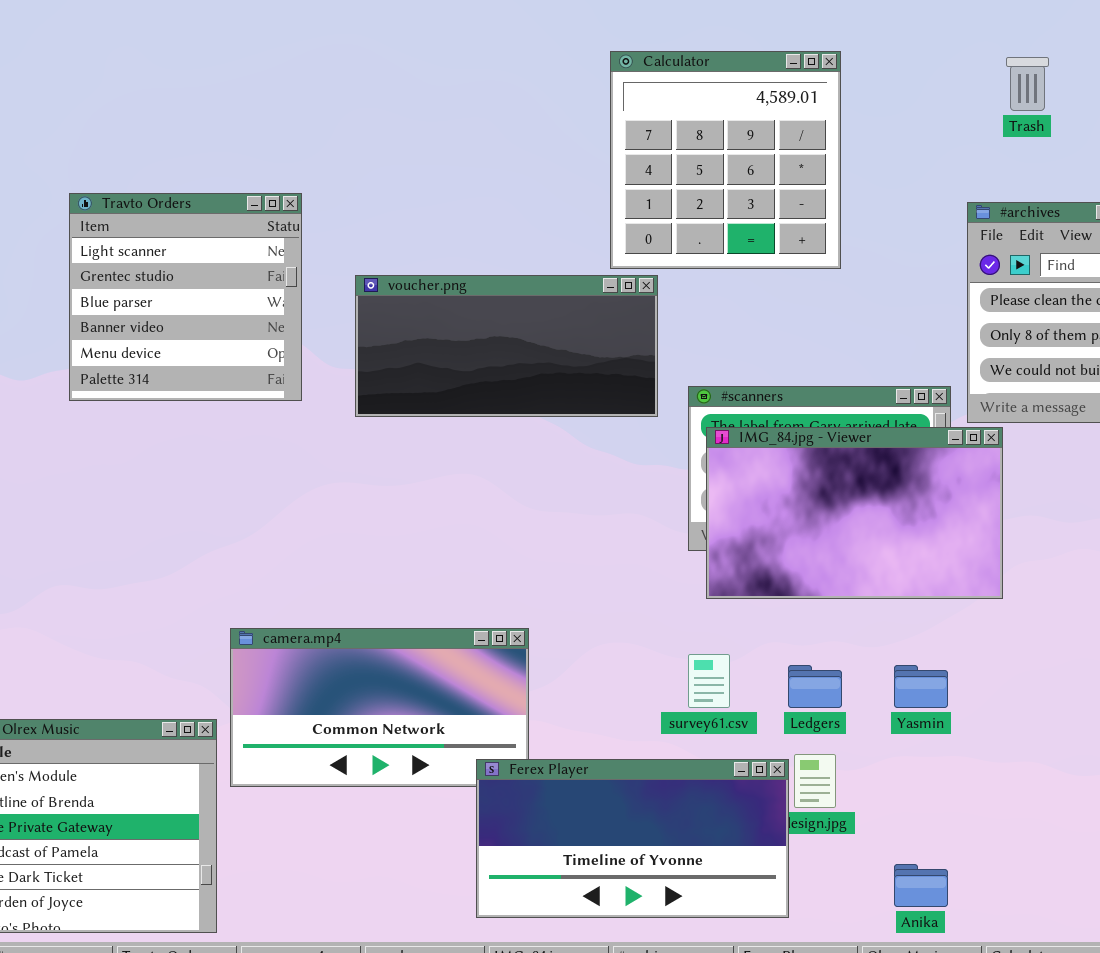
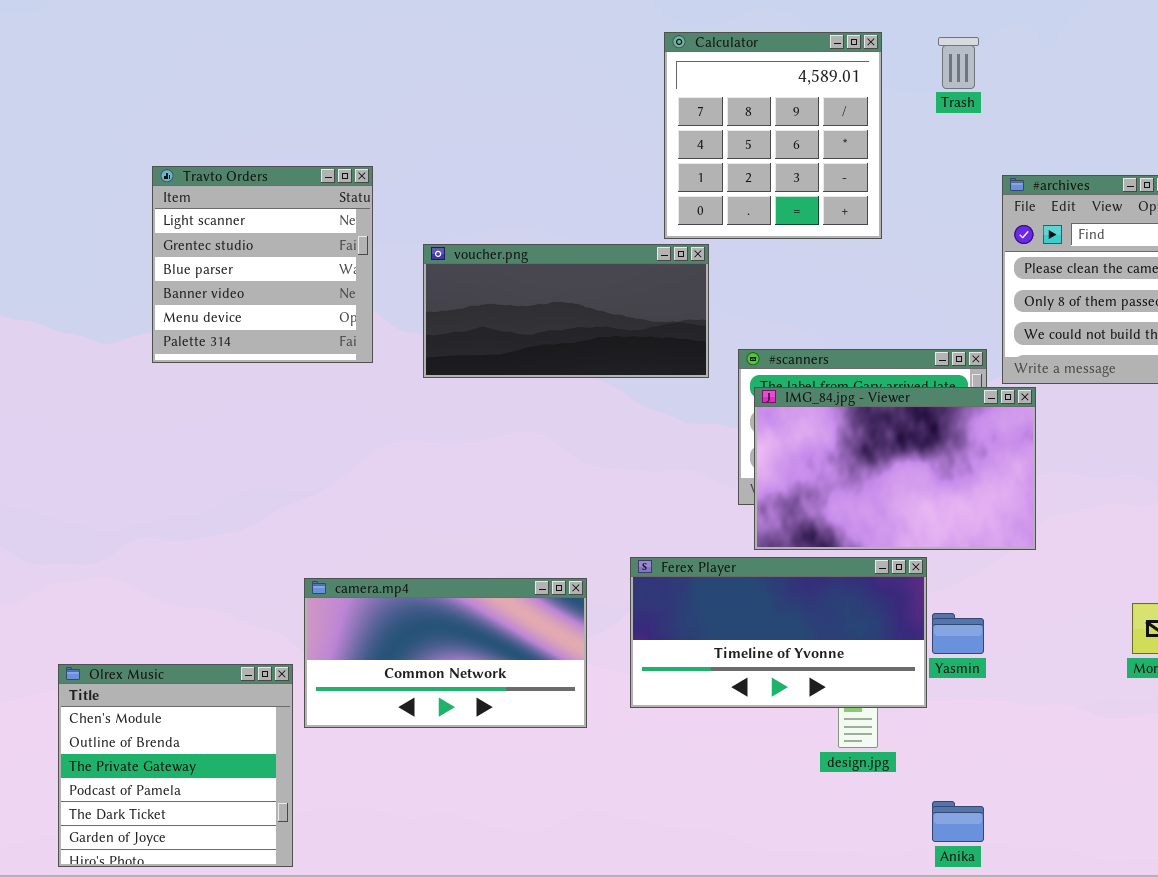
Trash: [1006,57,1049,111] -> [938,37,979,89], moved
Ferex Player: [476,759,789,918] -> [630,557,927,708], moved

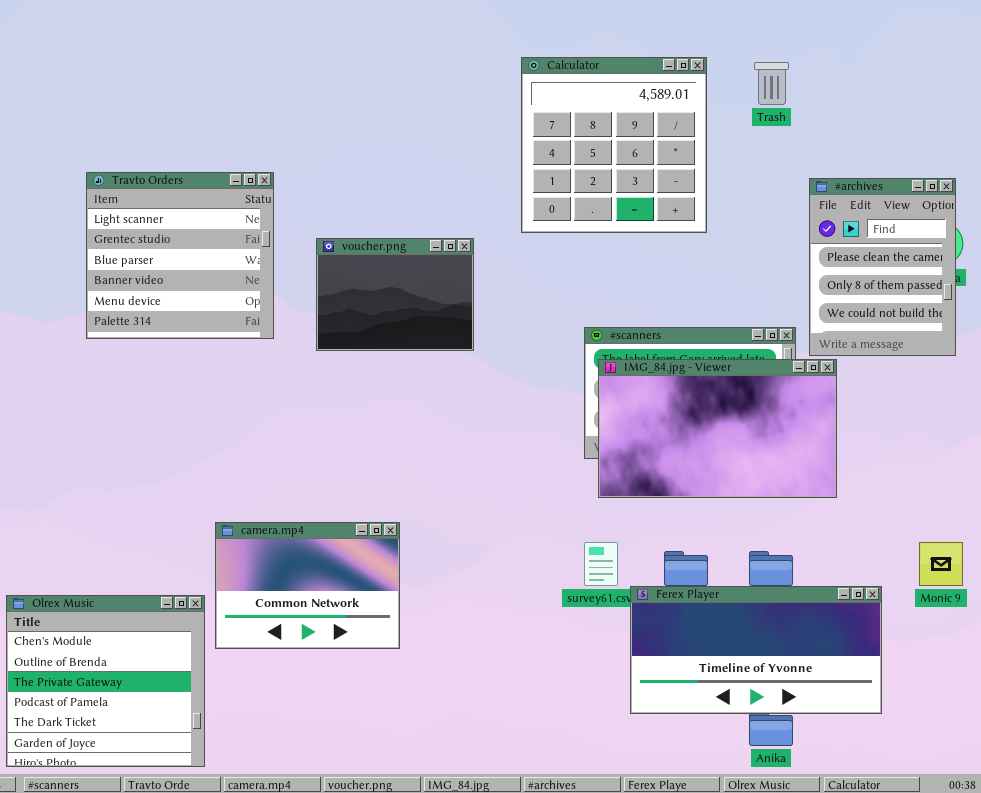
voucher.png: [423,244,709,378] -> [316,238,474,351], resized
Ferex Player: [630,557,927,708] -> [630,586,882,714], moved
camera.mp4: [304,578,587,728] -> [215,522,400,649], resized

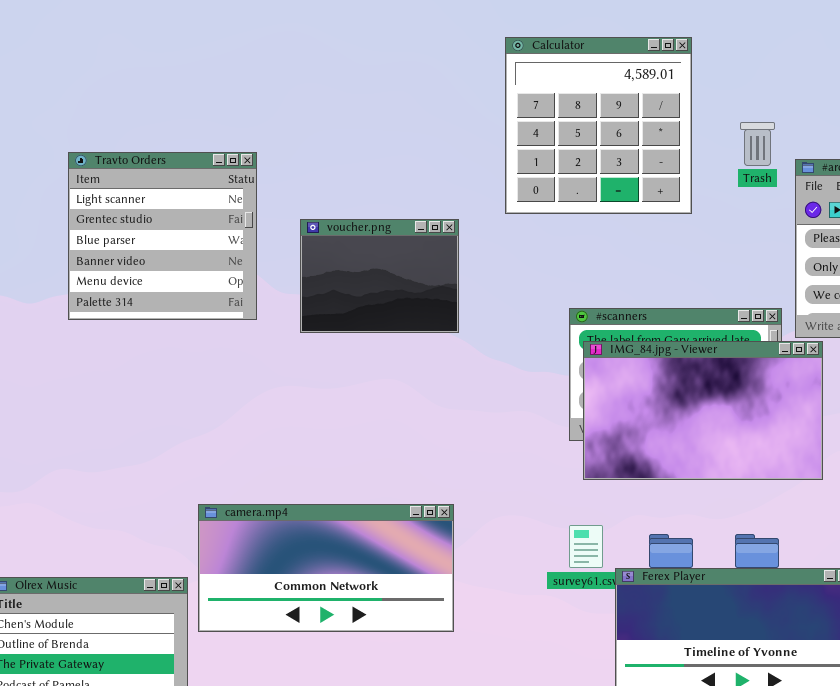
Trash: [754,62,789,105] -> [740,122,775,166], moved
camera.mp4: [215,522,400,649] -> [198,504,454,632], resized

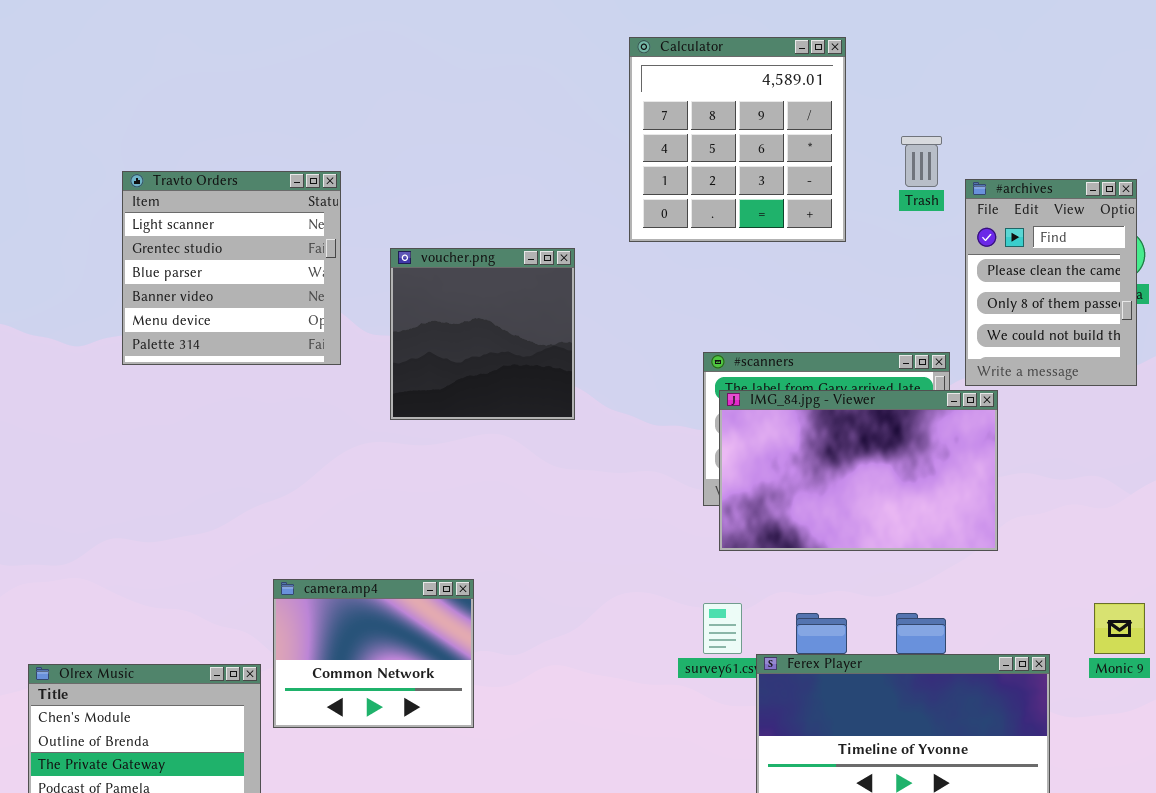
voucher.png: [300,219,459,333] -> [390,248,575,420], resized
camera.mp4: [198,504,454,632] -> [273,579,474,728], resized

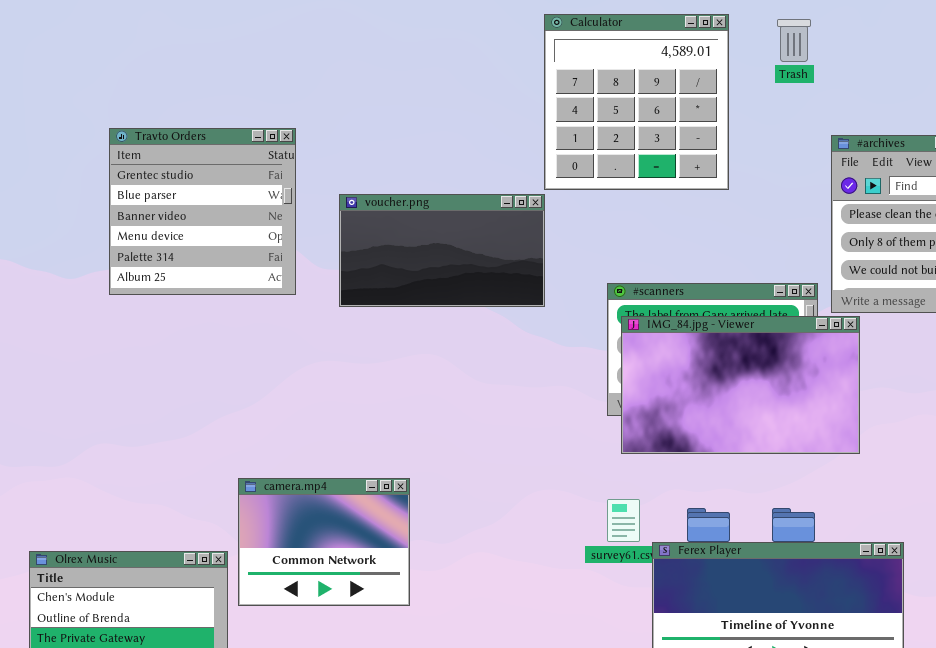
Trash: [901,136,942,187] -> [777,19,811,62], moved
Travto Orders: [122,171,341,365] -> [109,128,296,295], scrolled down 1 row
voucher.png: [390,248,575,420] -> [339,194,545,307], resized

